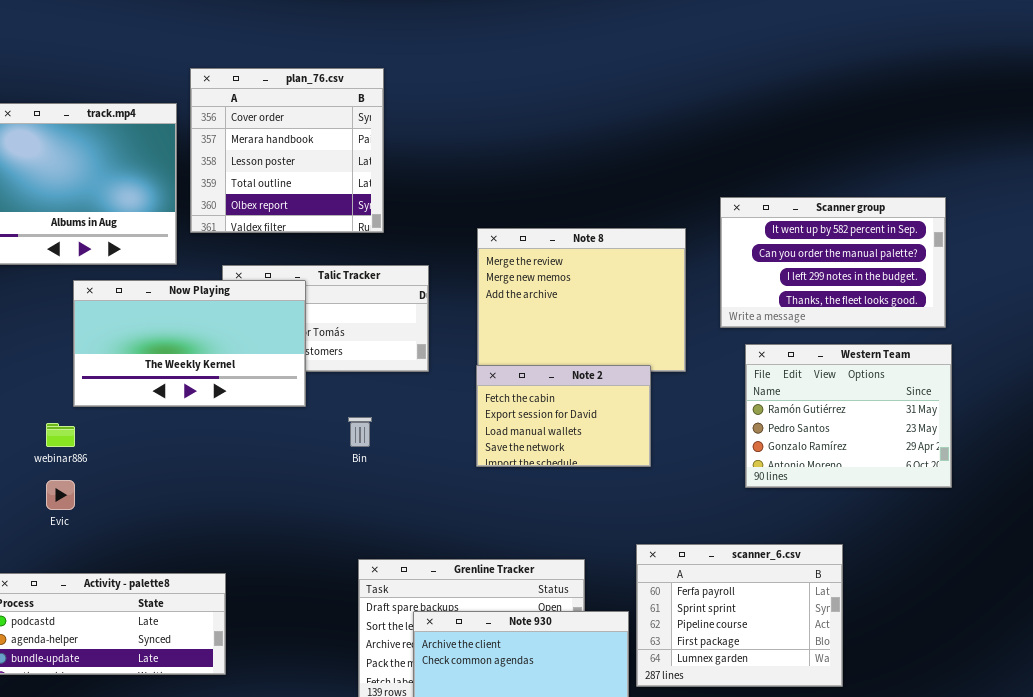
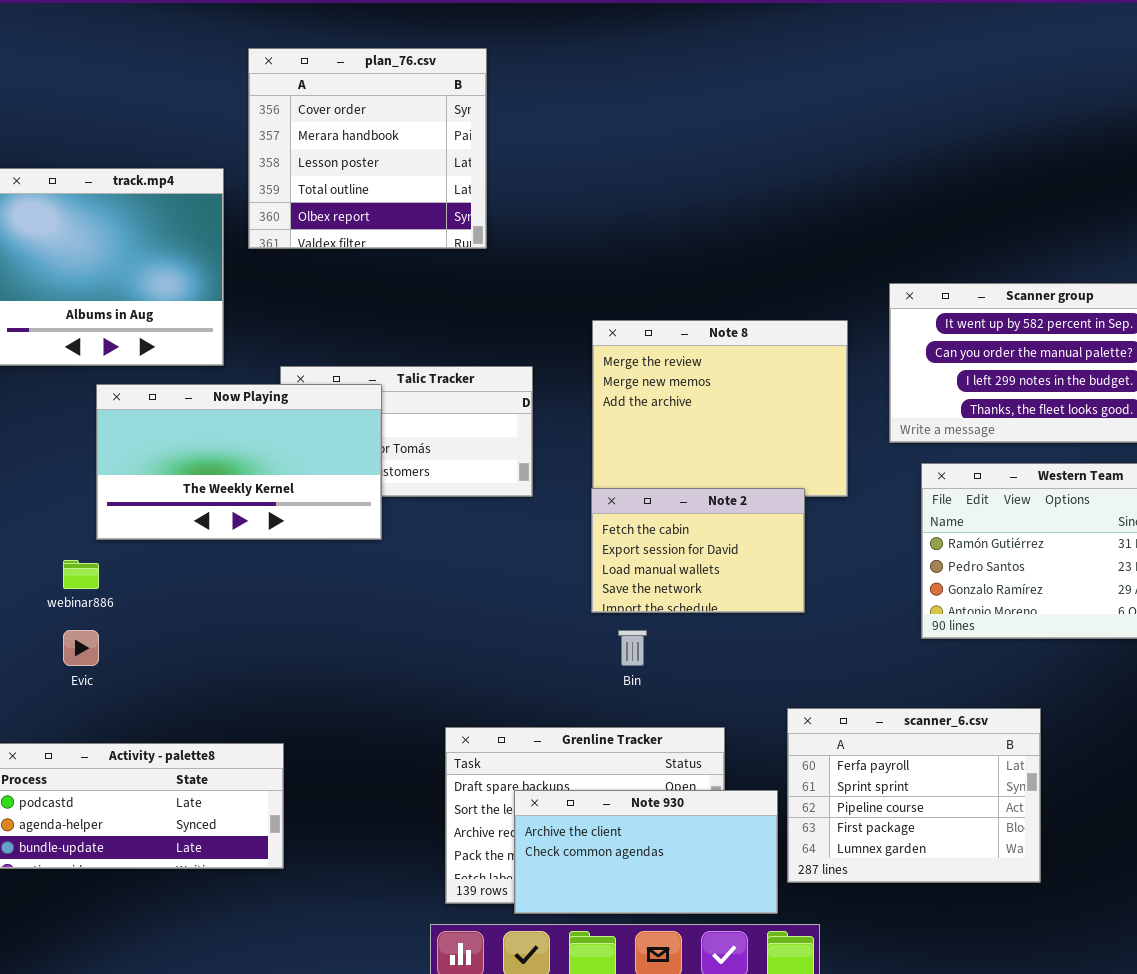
plan_76.csv: [190,68,384,233] -> [248,48,487,249], moved
Bin: [348,417,372,447] -> [618,630,647,666], moved

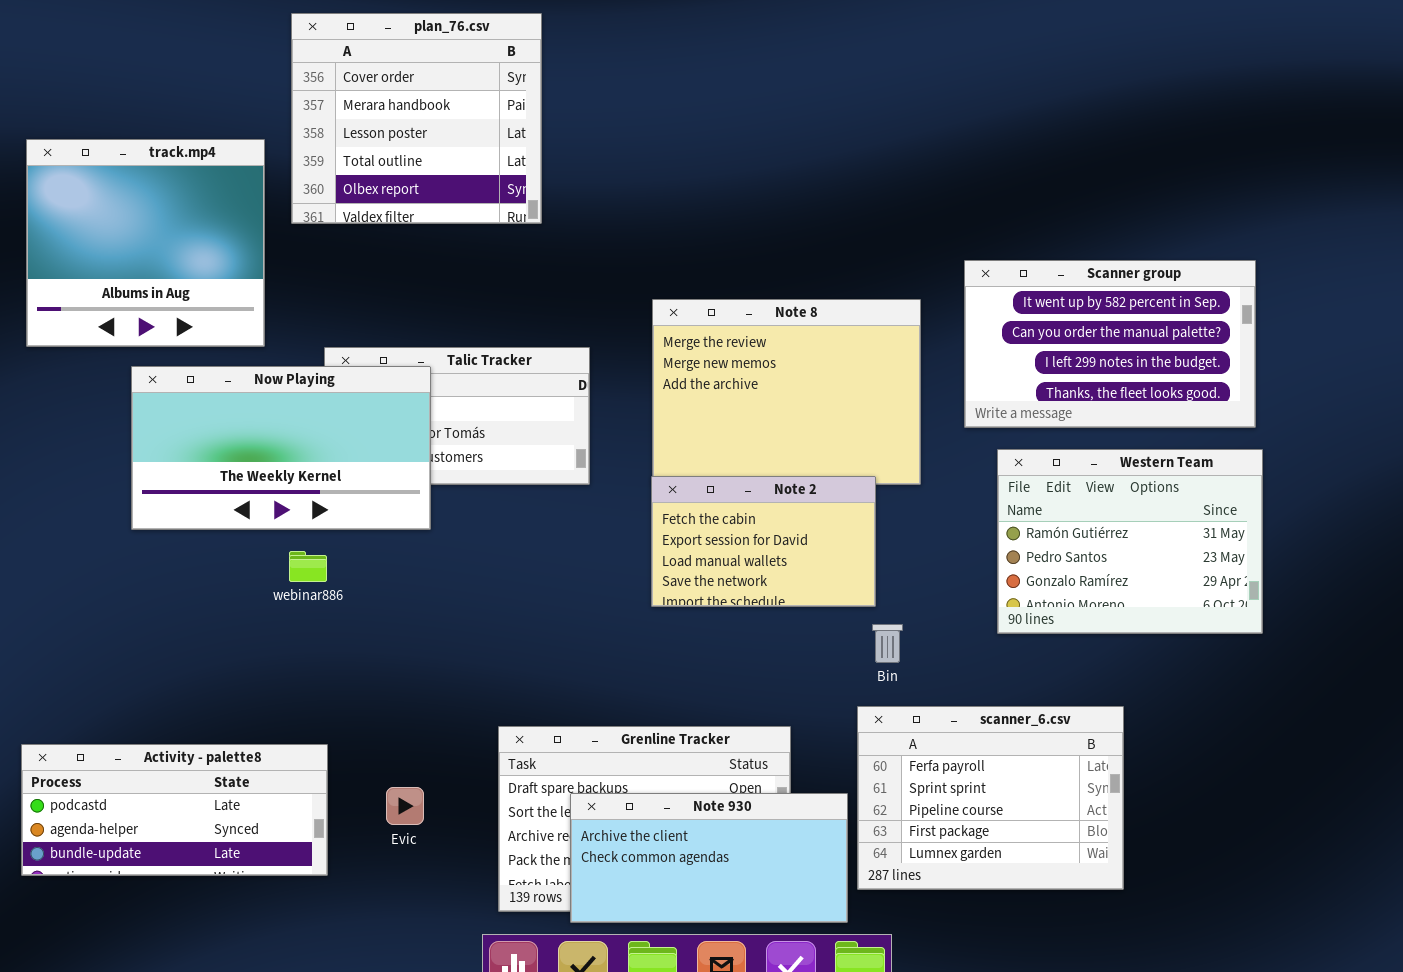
webinar886: [63,560,99,589] -> [289,551,327,582], moved
Evic: [63,630,99,666] -> [386,787,424,825], moved
Bin: [618,630,647,666] -> [872,624,903,663], moved

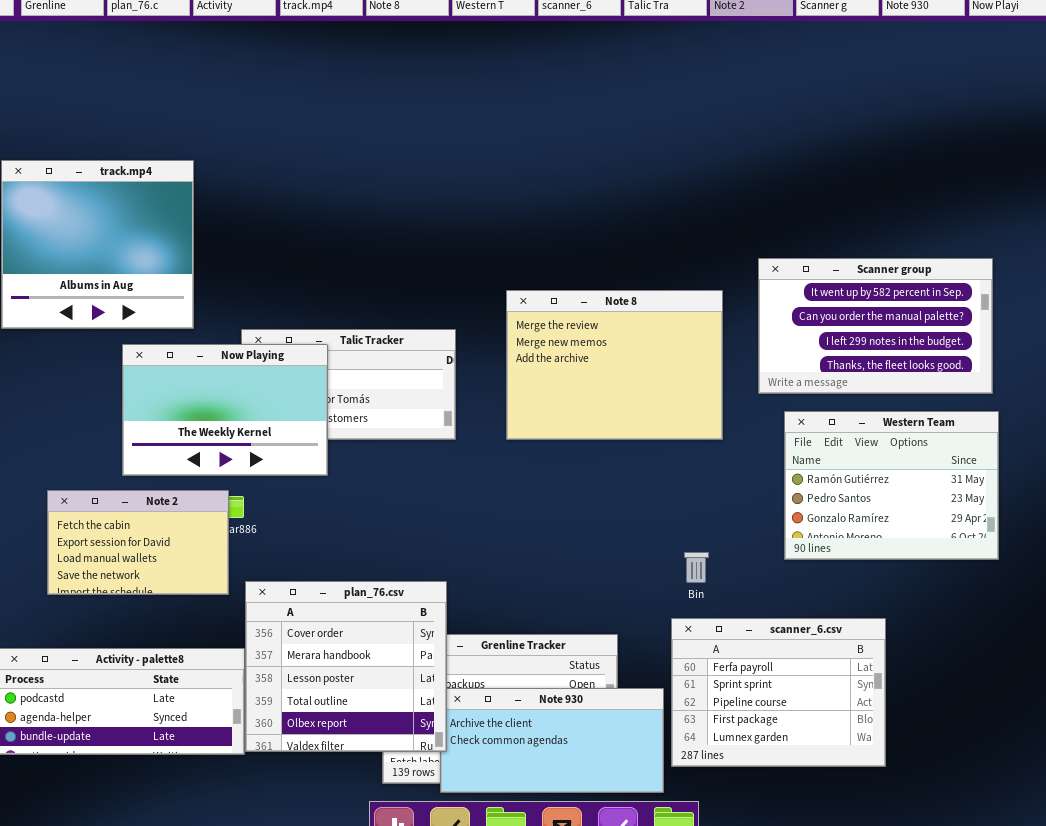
plan_76.csv: [291,13,542,224] -> [245,581,447,752], moved
Now Playing: [131,366,431,530] -> [122,344,328,476], resized
Note 2: [651,476,876,607] -> [47,490,229,595], moved

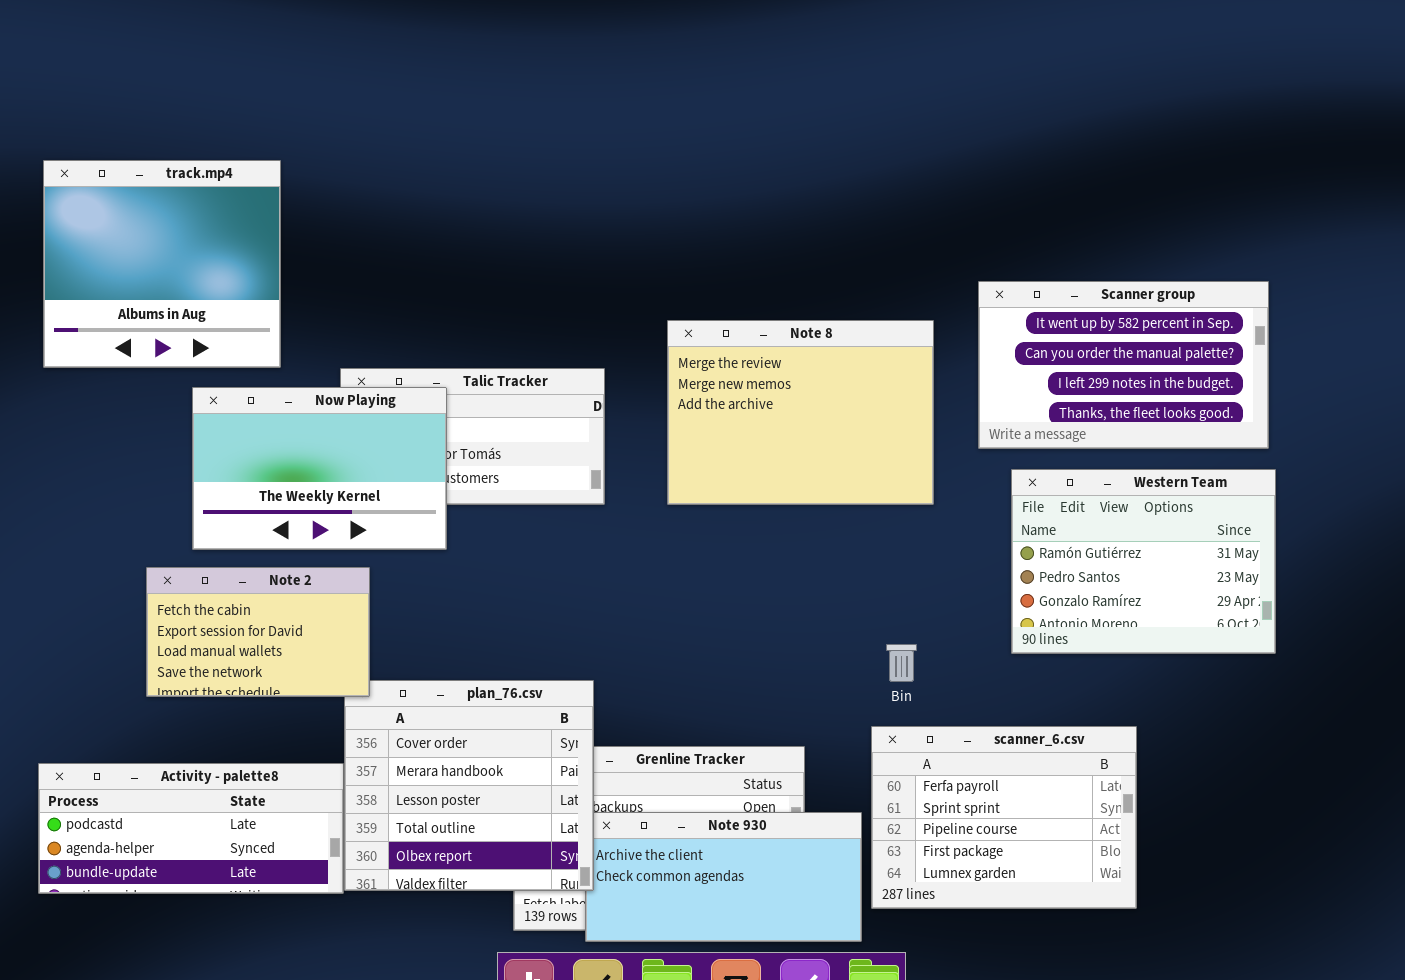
Note 2: [47,490,229,595] -> [146,567,370,697], moved

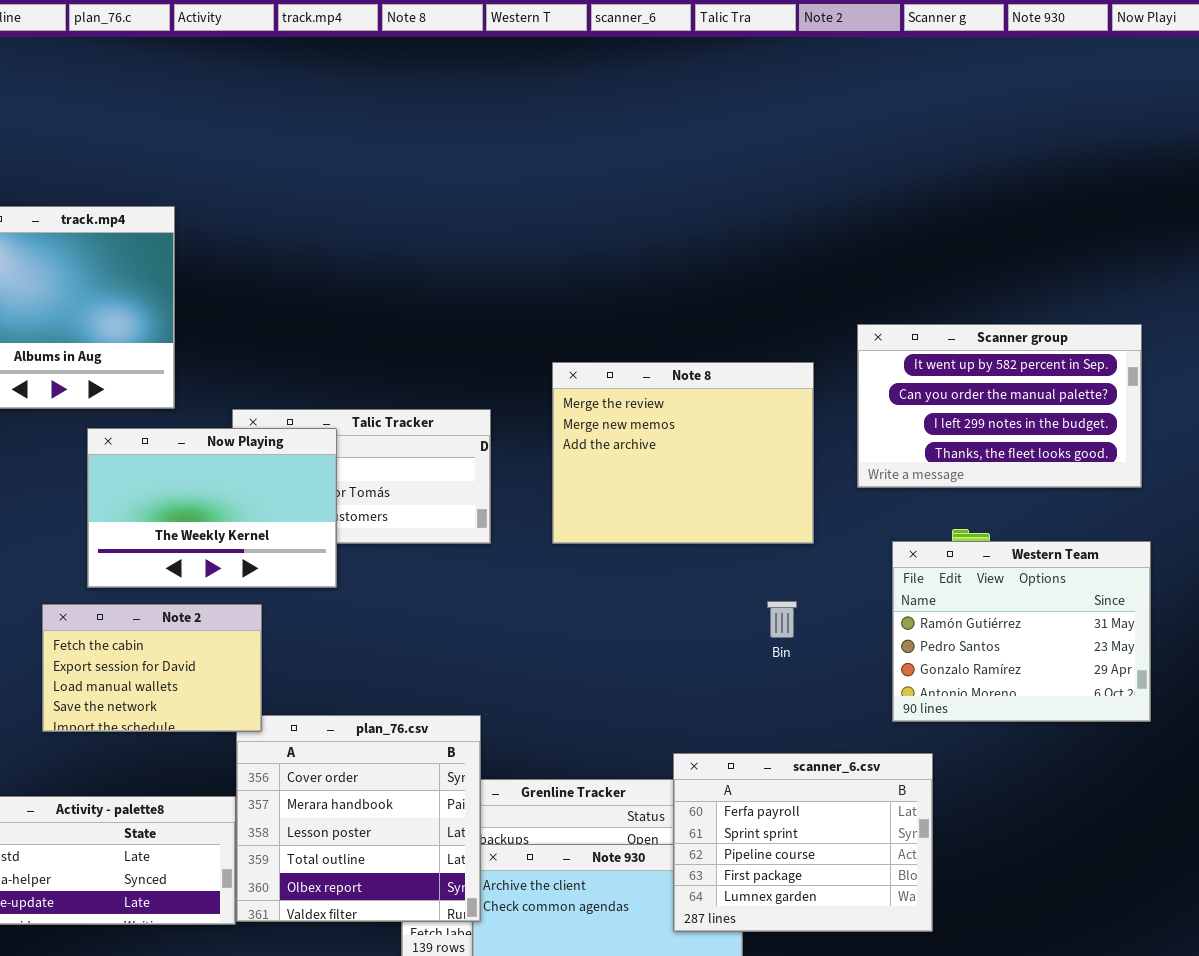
Western Team: [1011,469,1276,654] -> [892,541,1151,722], moved
Bin: [886,644,917,682] -> [767,601,797,638], moved
scanner_6.csv: [871,726,1137,909] -> [673,753,933,932], moved

